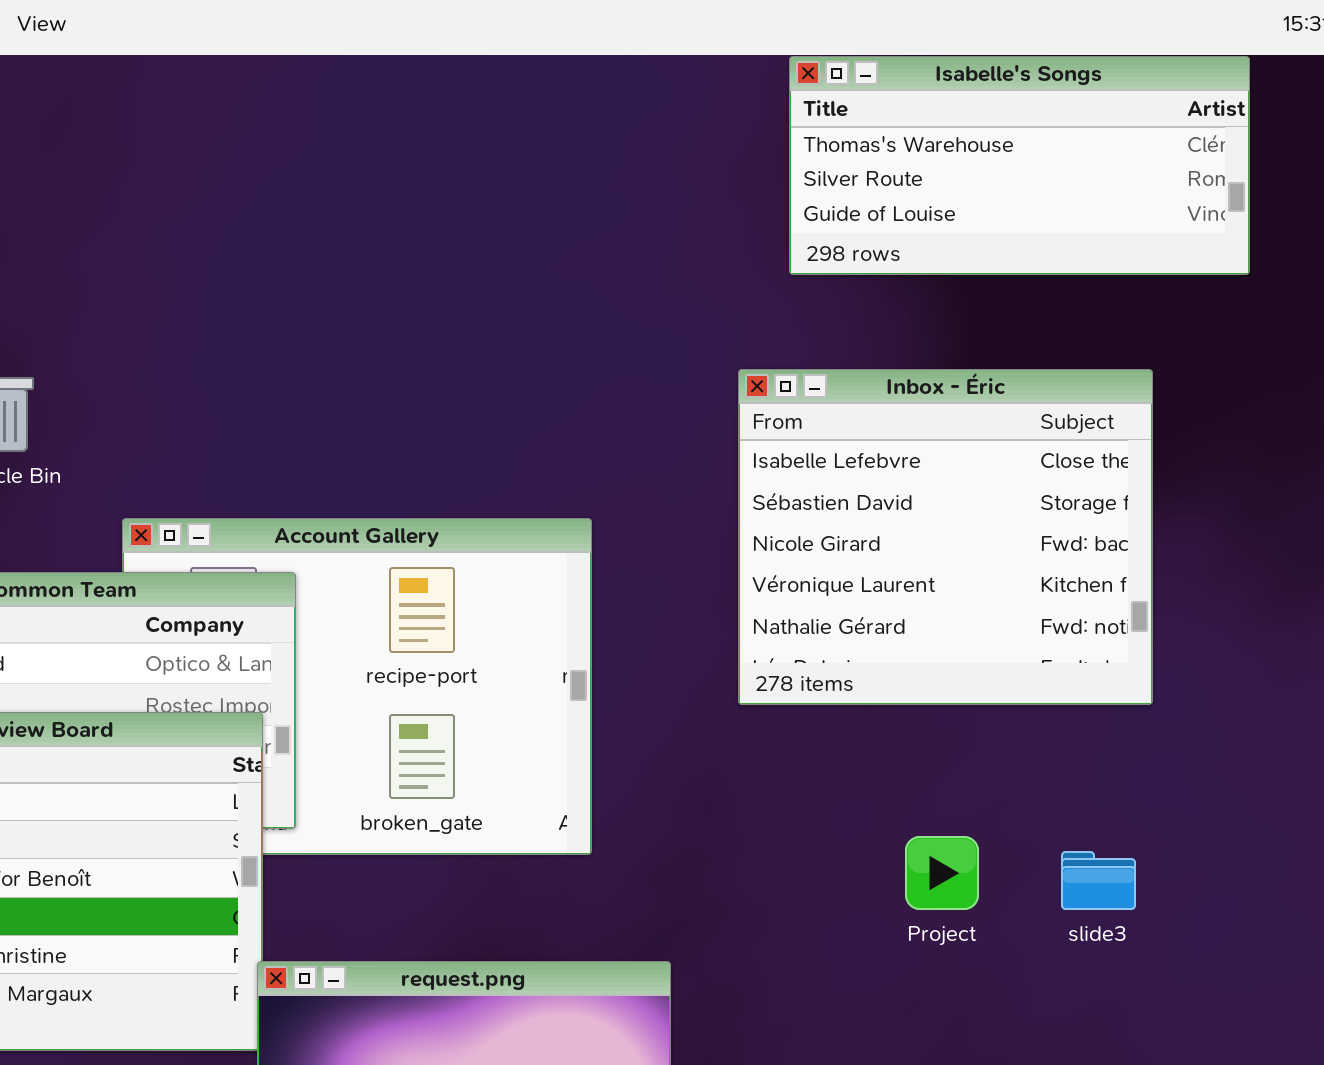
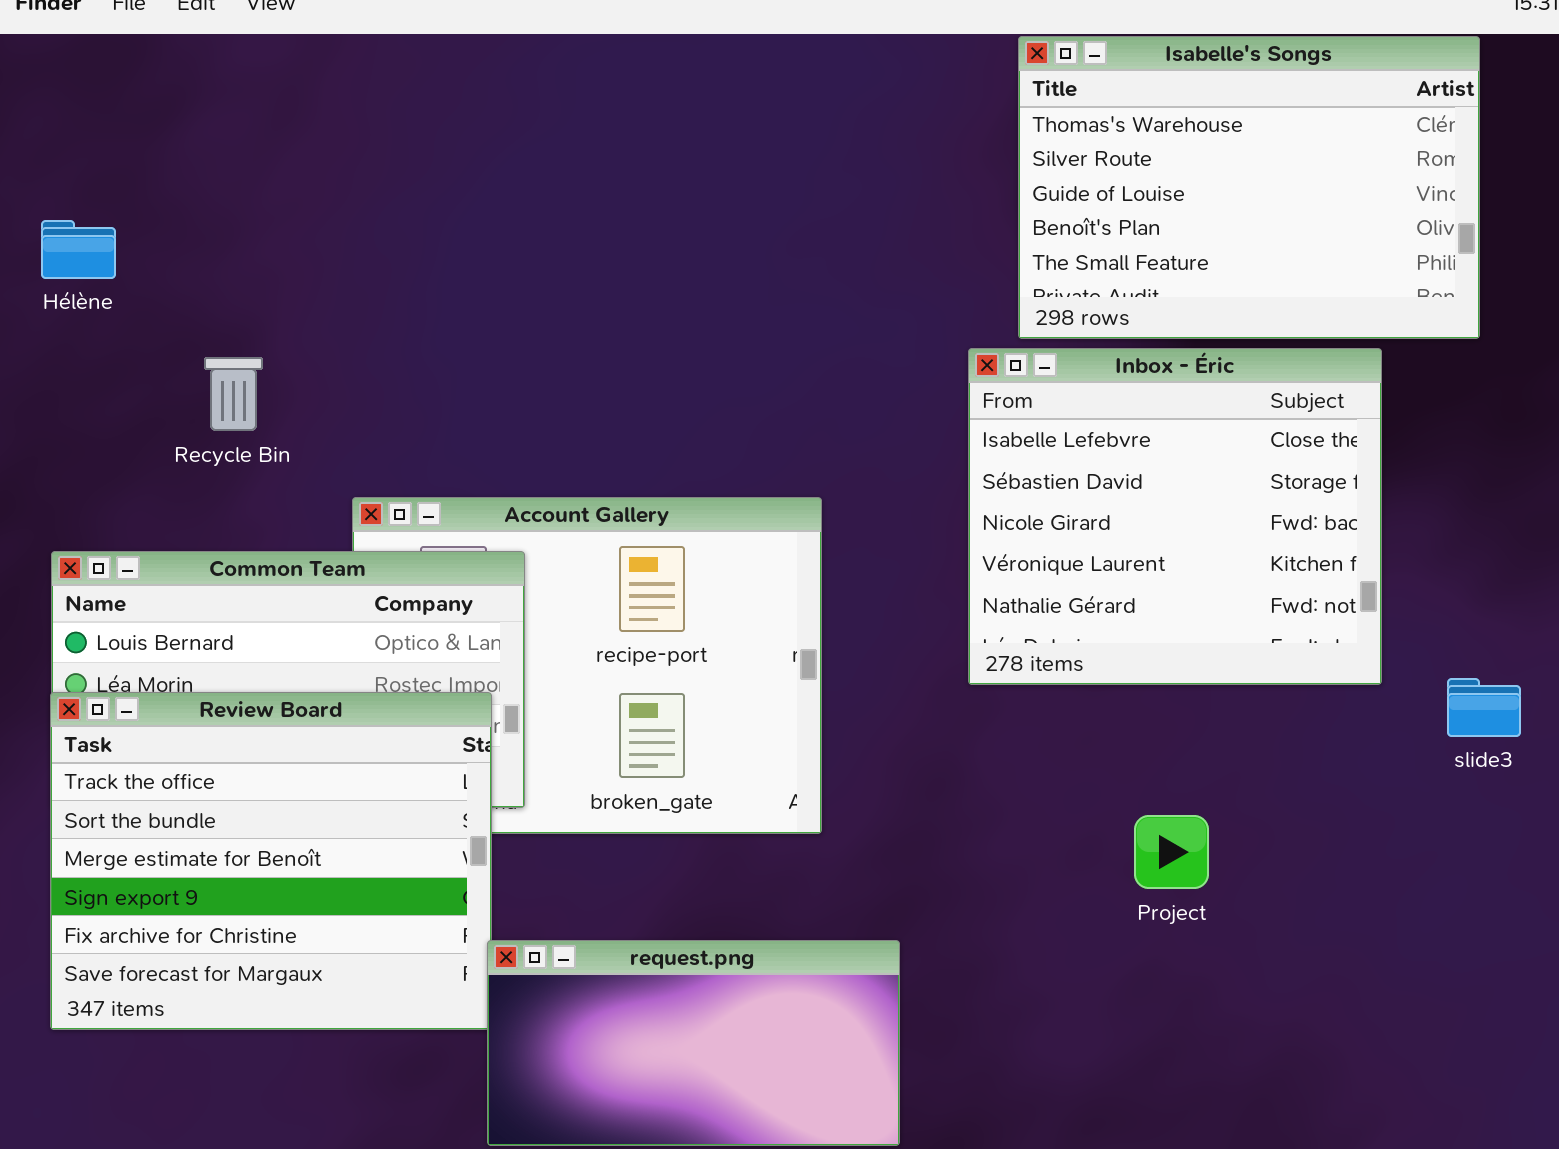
Isabelle's Songs: [789,56,1250,275] -> [1018,36,1480,339], resized
slide3: [1061,851,1136,910] -> [1447,678,1521,737], moved

